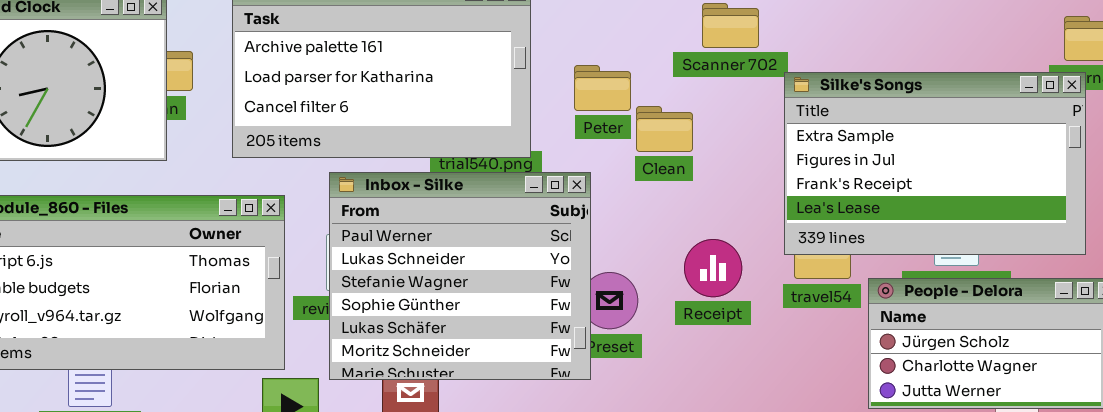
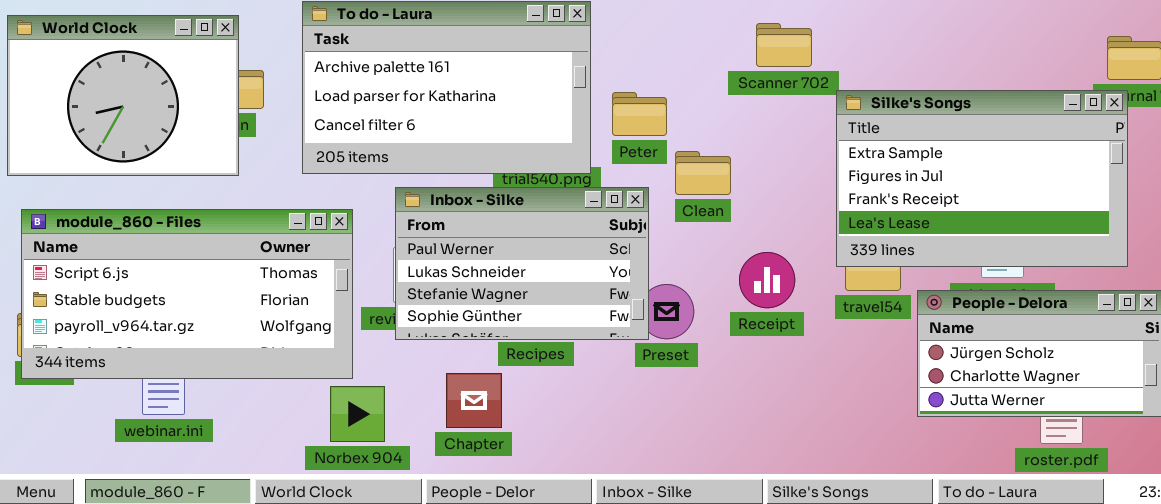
Peter: [574,65,631,111] -> [612,92,667,136], moved
Clean: [636,106,693,152] -> [675,151,731,195], moved
Inbox - Silke: [329,172,591,380] -> [395,187,649,340], resized

